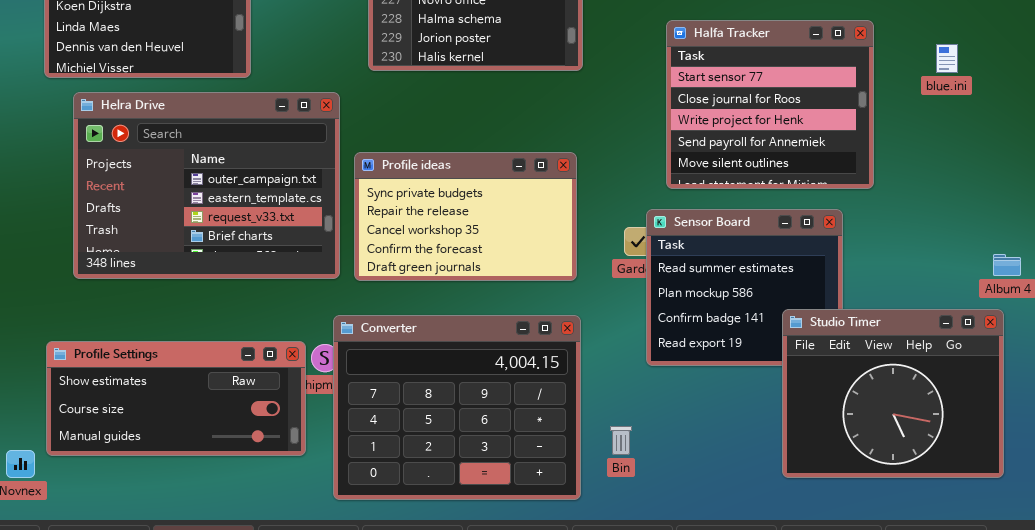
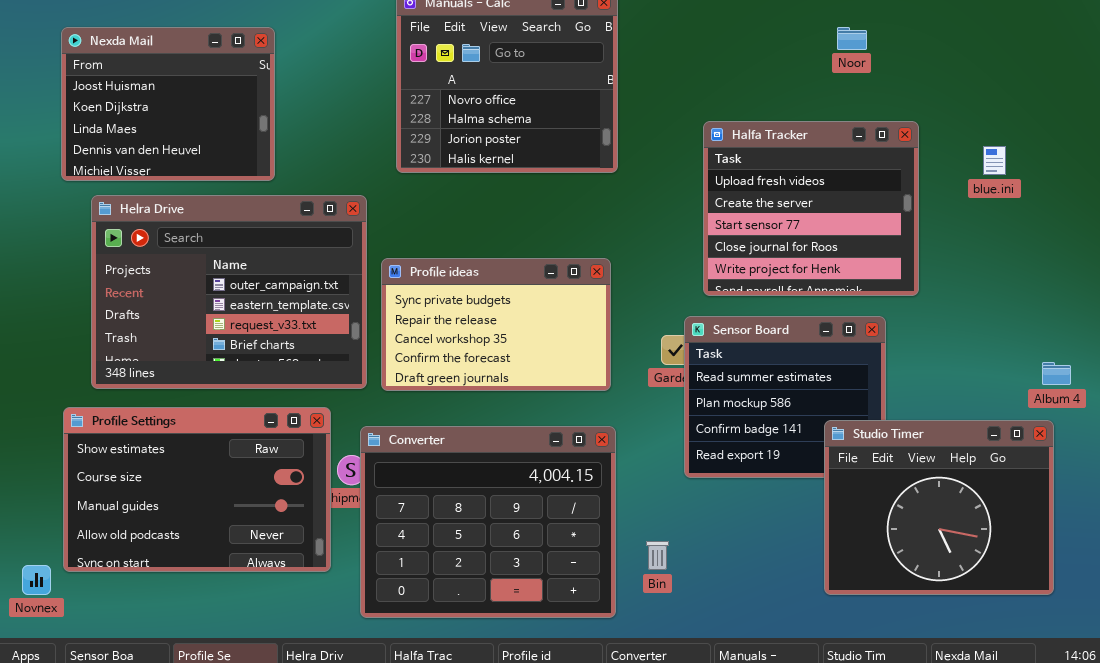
Halfa Tracker: [666,20,874,189] -> [703,121,919,296], scrolled up 2 rows
Profile Settings: [46,341,306,456] -> [63,407,331,572], resized

